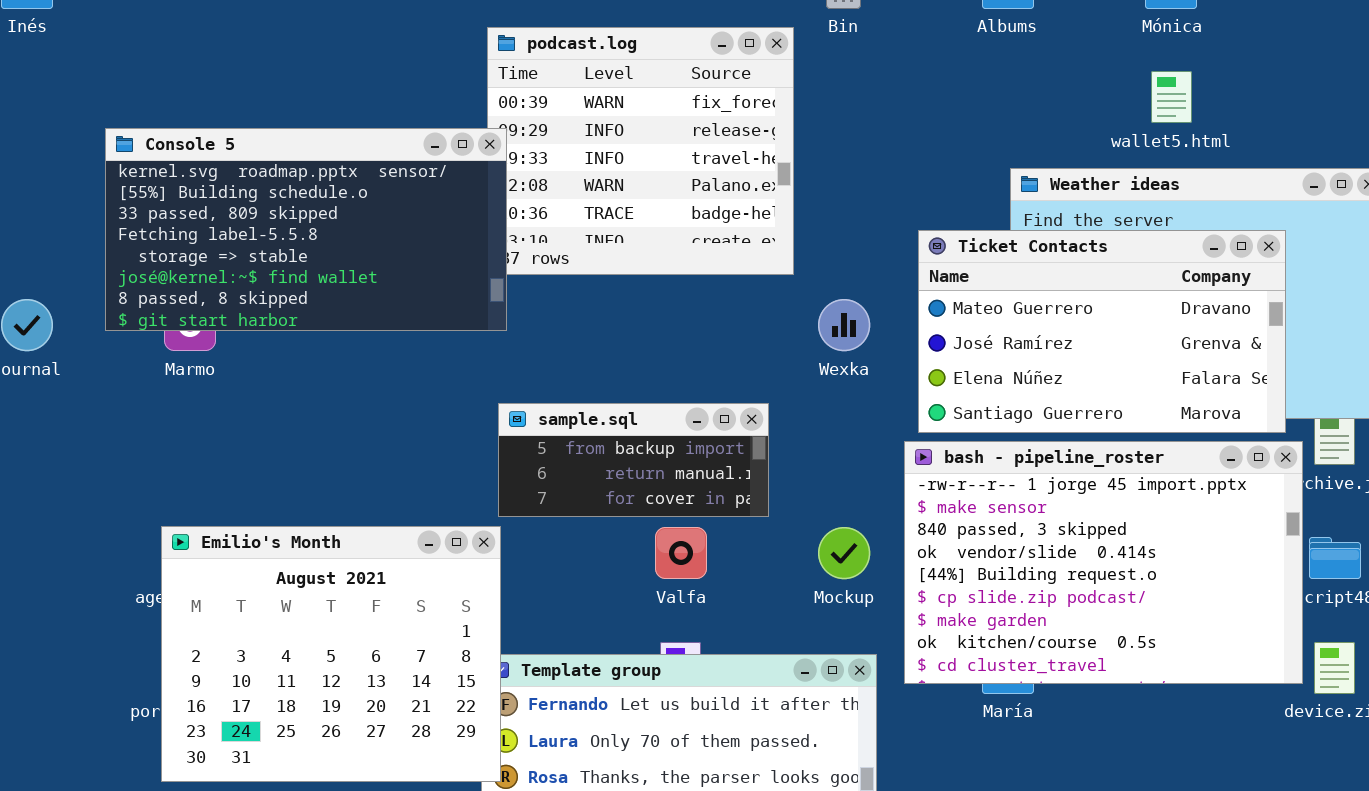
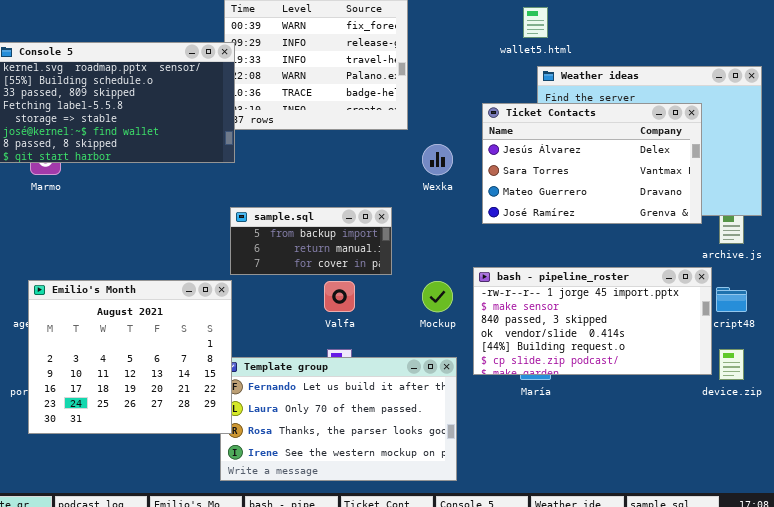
wallet5.html: [1151,71,1192,123] -> [523,7,548,38], moved
Ticket Contacts: [918,230,1286,433] -> [482,103,702,224], scrolled up 2 rows
bash - pipeline_roster: [904,441,1303,684] -> [473,267,712,375], resized

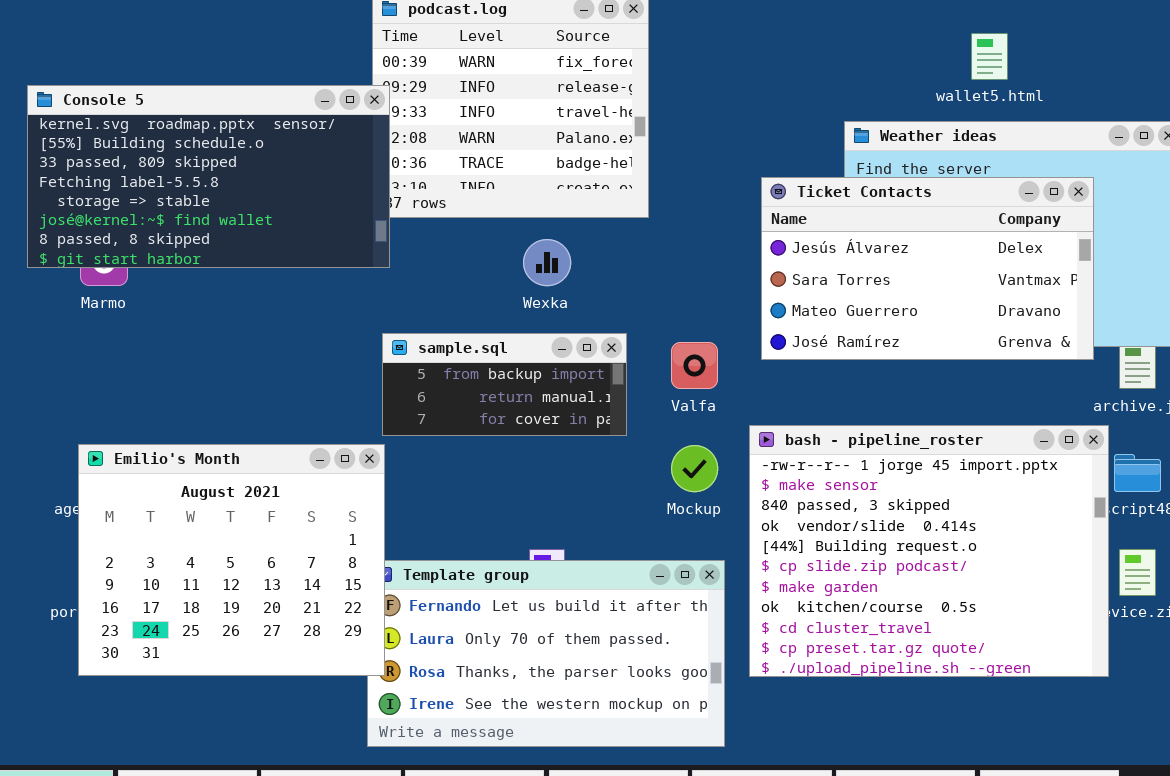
wallet5.html: [523,7,548,38] -> [971,33,1008,80], moved
Wexka: [422,144,453,175] -> [523,239,571,286], moved
bash - pipeline_roster: [473,267,712,375] -> [749,425,1109,677], resized
Valfa: [324,281,355,312] -> [671,342,718,389], moved

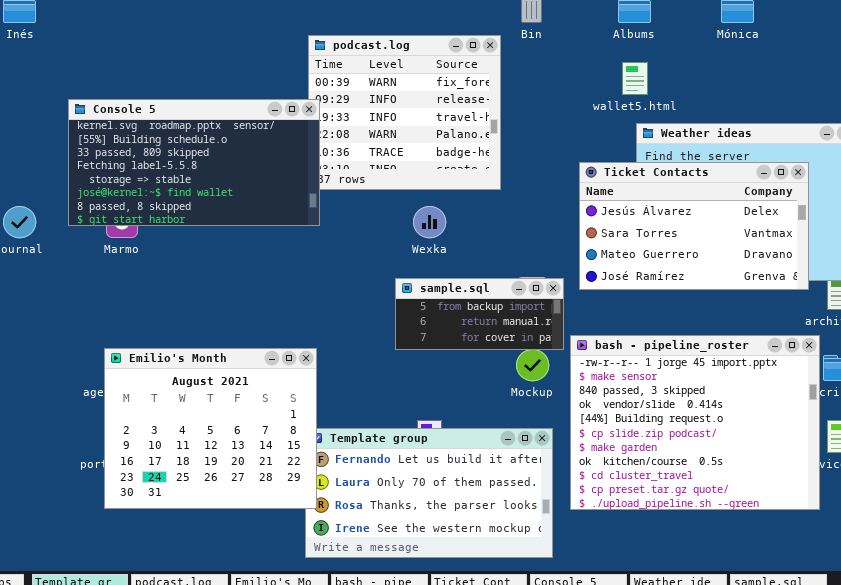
wallet5.html: [971,33,1008,80] -> [622,62,648,95], moved
sample.sql: [382,333,627,436] -> [395,278,564,350], moved

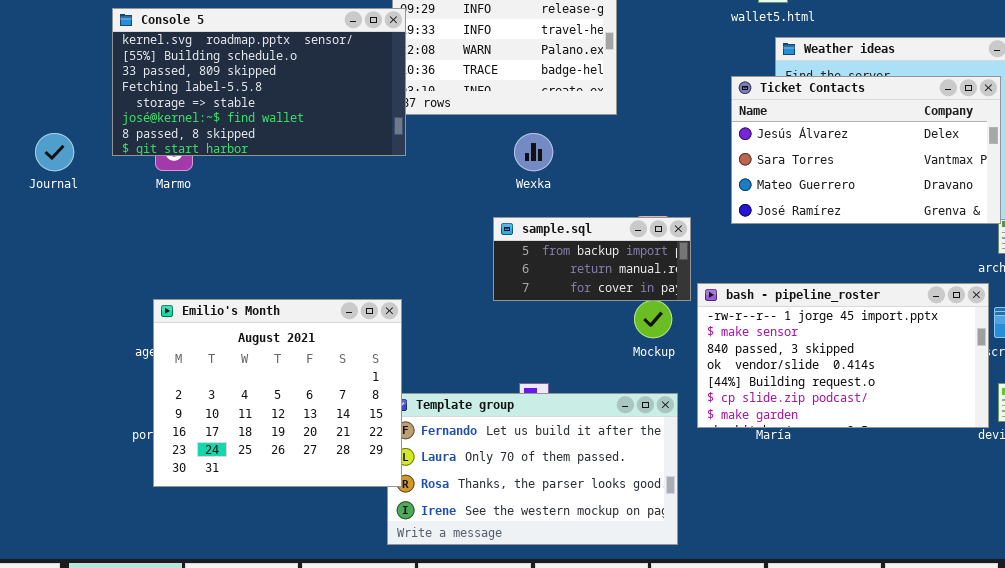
Ticket Contacts: [579,162,809,290] -> [731,76,1001,224], moved
bash - pipeline_roster: [570,335,820,510] -> [697,283,989,428], resized

